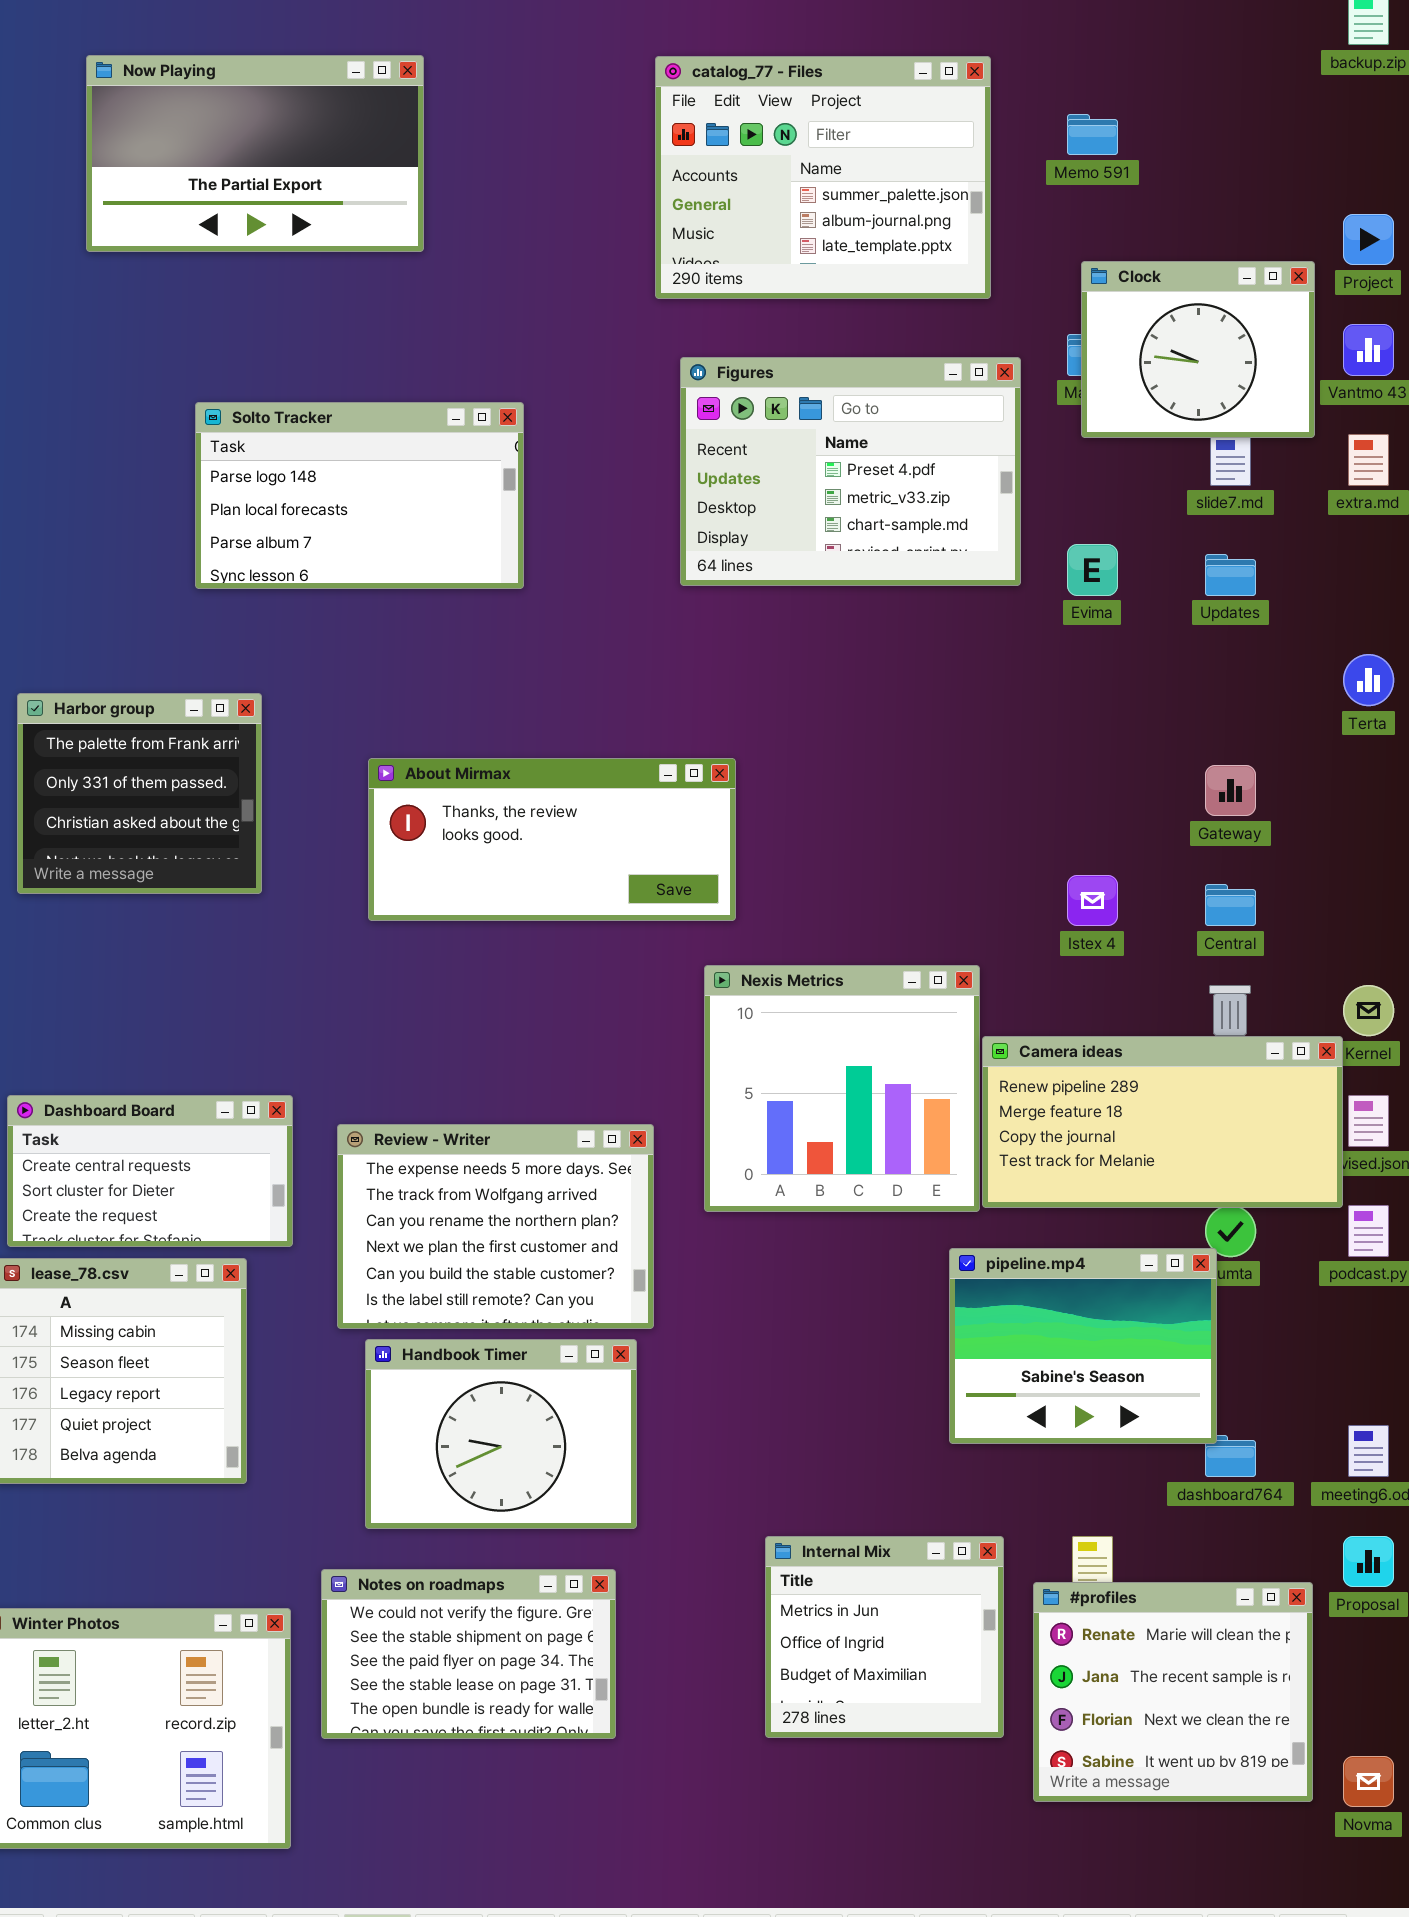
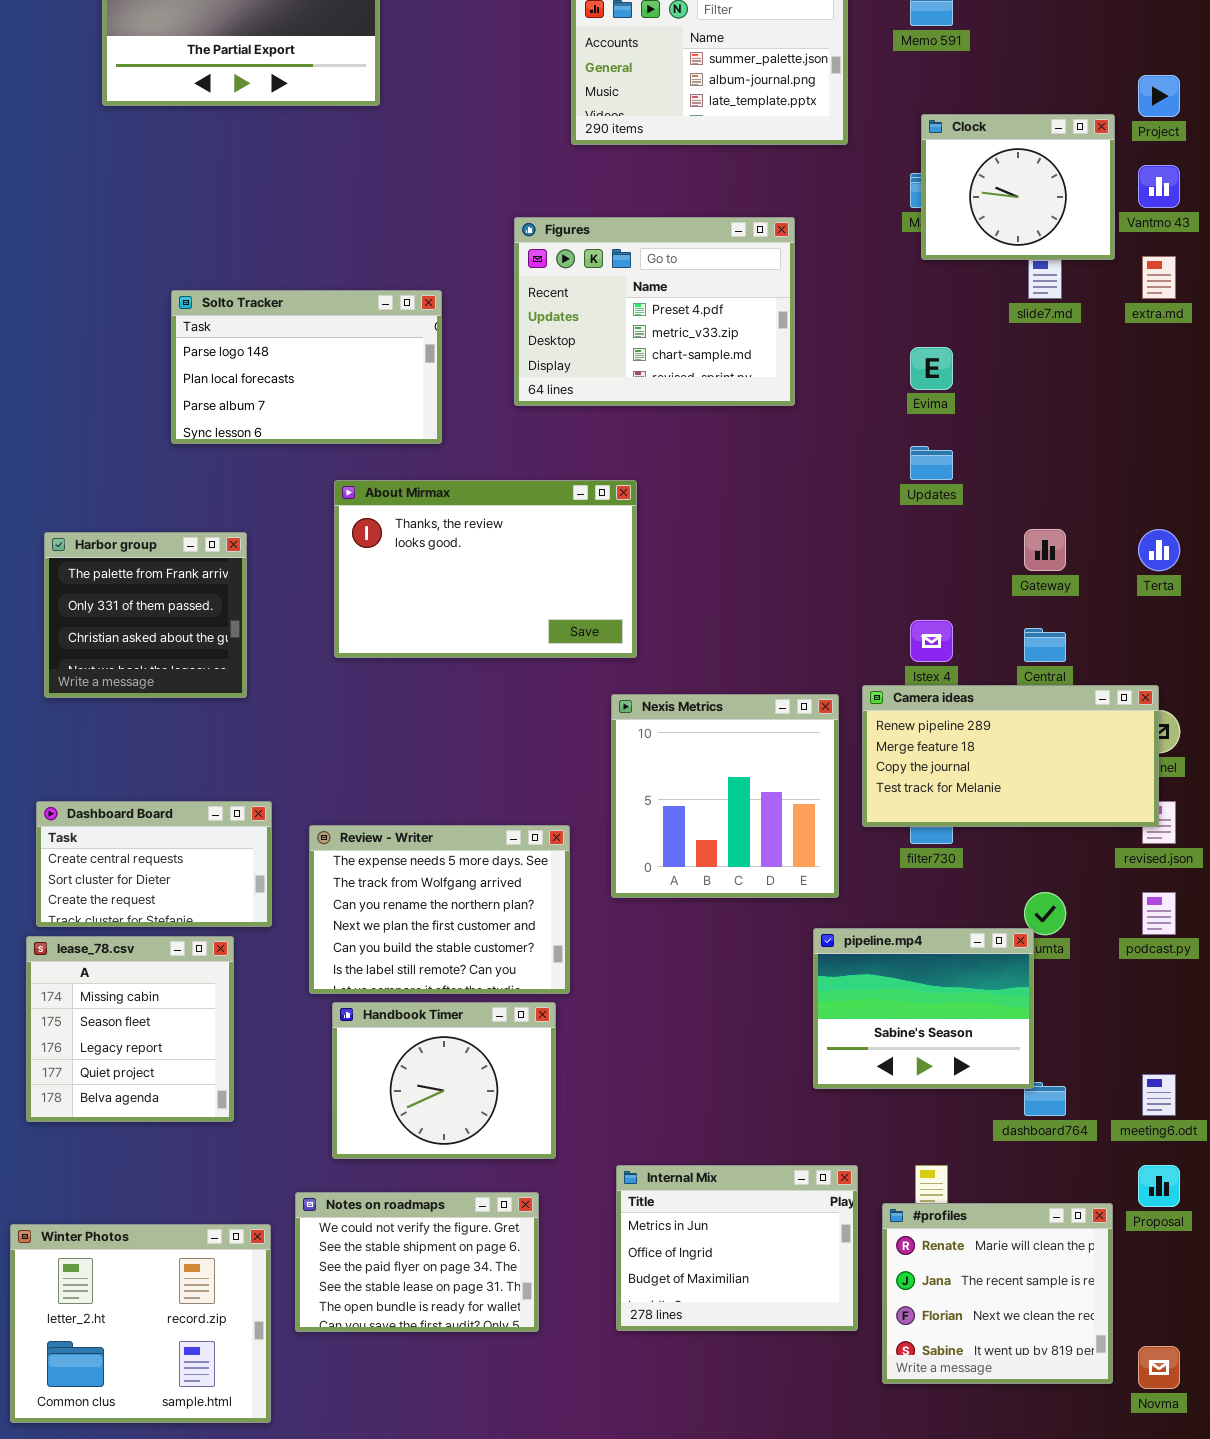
Figures: [680,357,1021,586] -> [514,217,795,406], moved
Solto Tracker: [195,402,524,589] -> [171,290,442,444], moved
Updates: [1205,554,1256,596] -> [910,446,953,480], moved
Terta: [1343,654,1394,706] -> [1138,529,1180,571], moved
Harbor group: [17,693,262,894] -> [44,532,247,698], moved
About Mirmax: [368,758,736,921] -> [334,480,637,658], resized
Camera ideas: [982,1036,1343,1208] -> [862,685,1159,827], moved
Internal Mix: [765,1536,1004,1738] -> [616,1165,858,1331], resized

